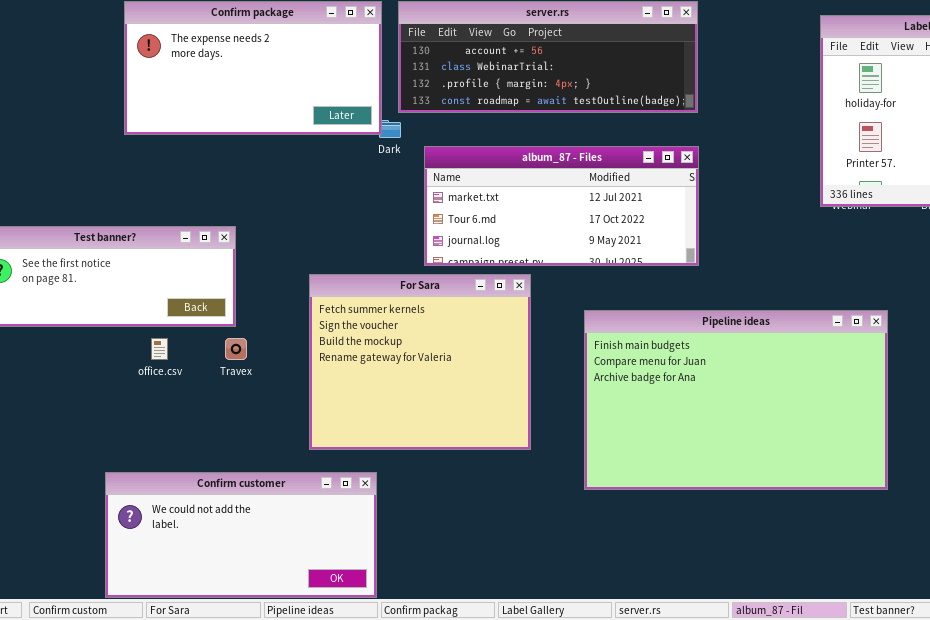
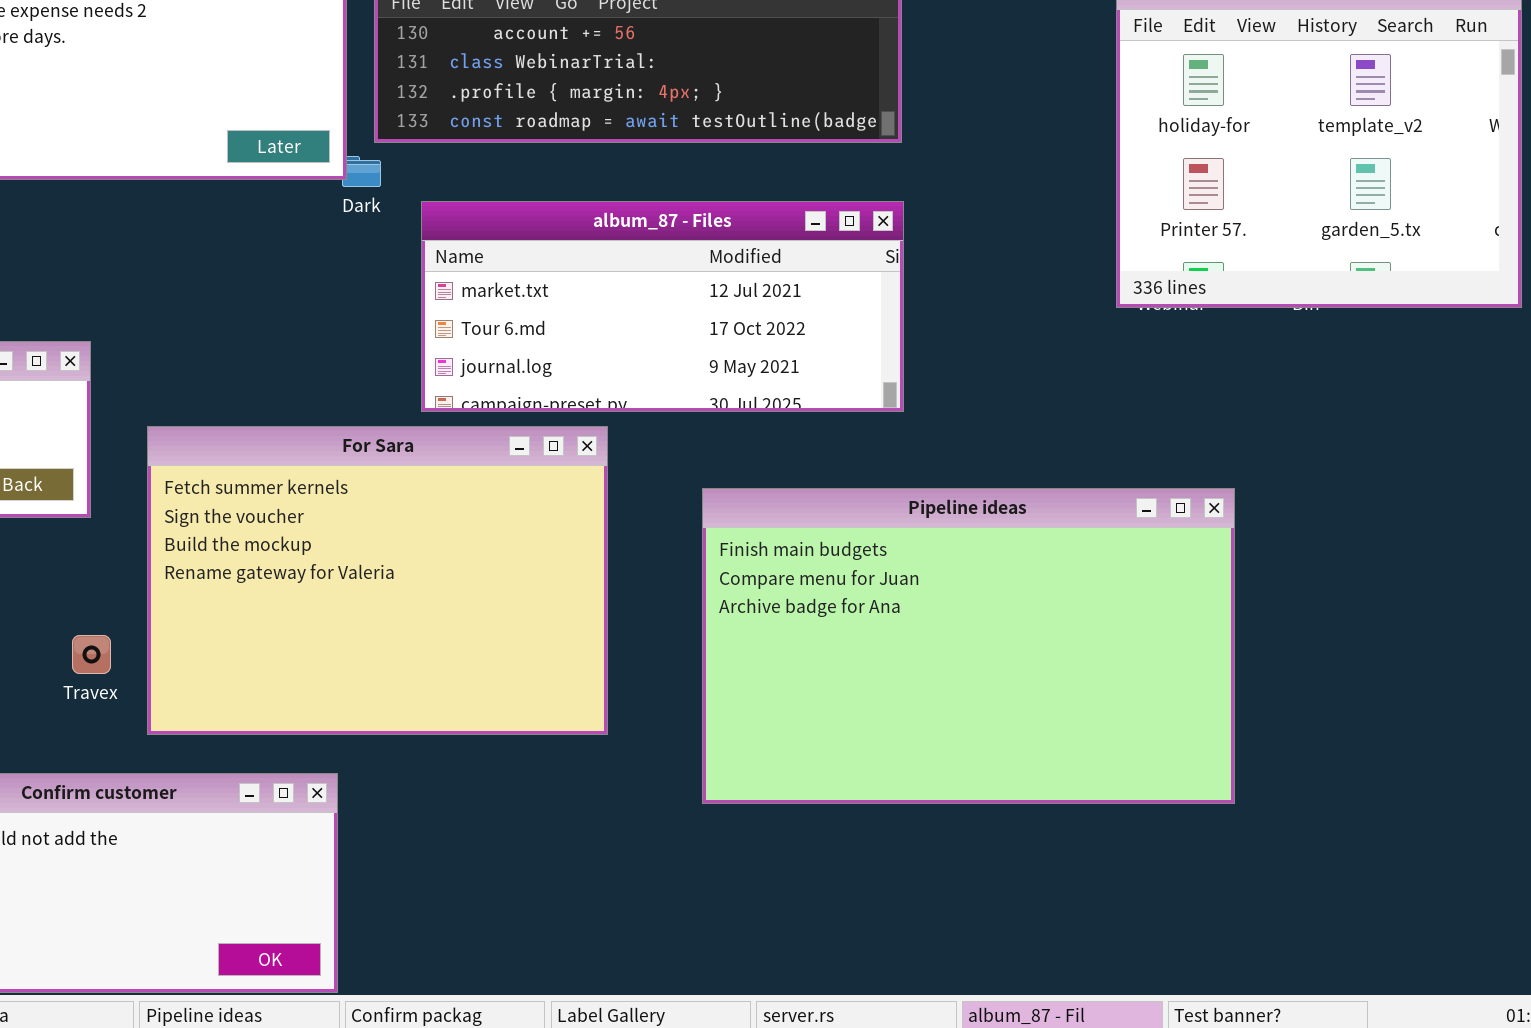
For Sara: [309,274,531,450] -> [147,426,608,735], resized
Travex: [225,338,247,360] -> [72,635,111,674], moved

